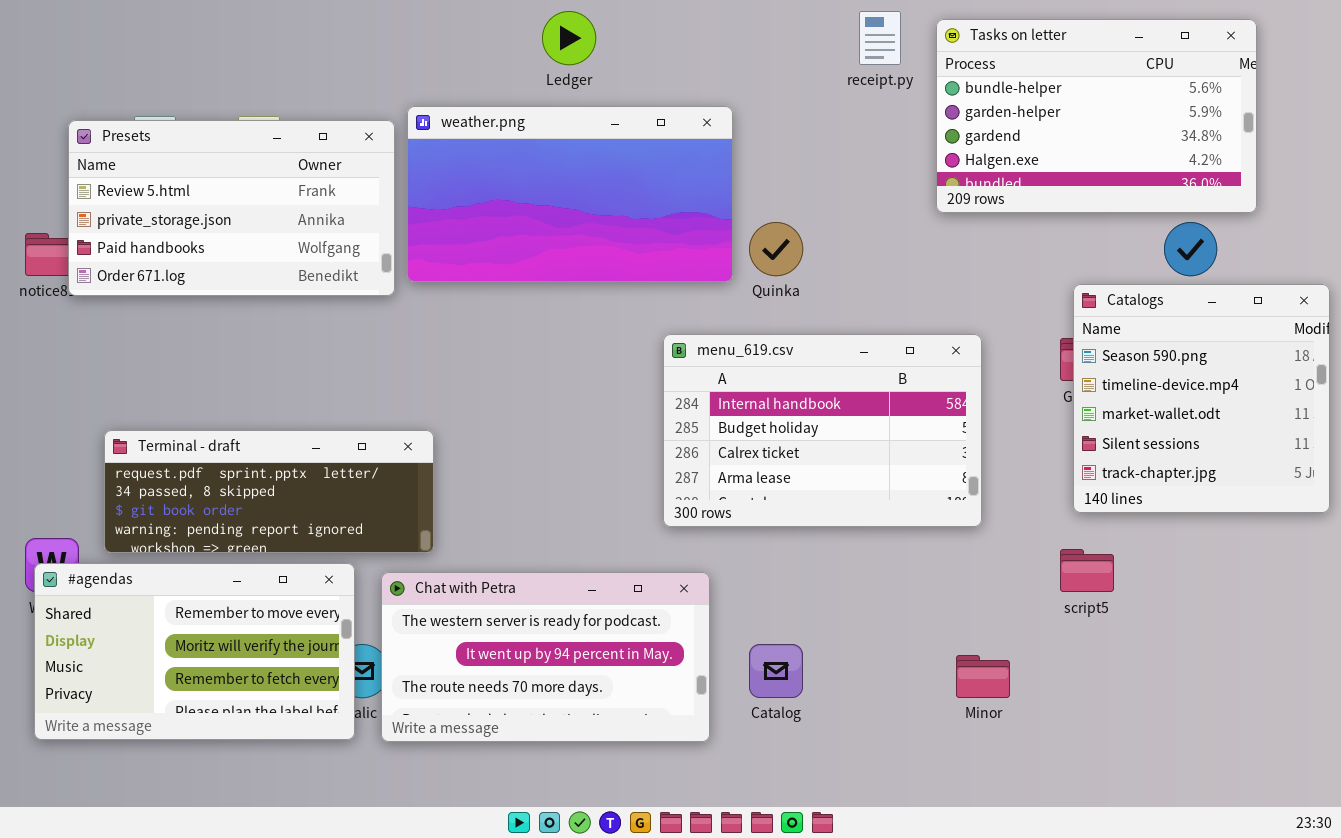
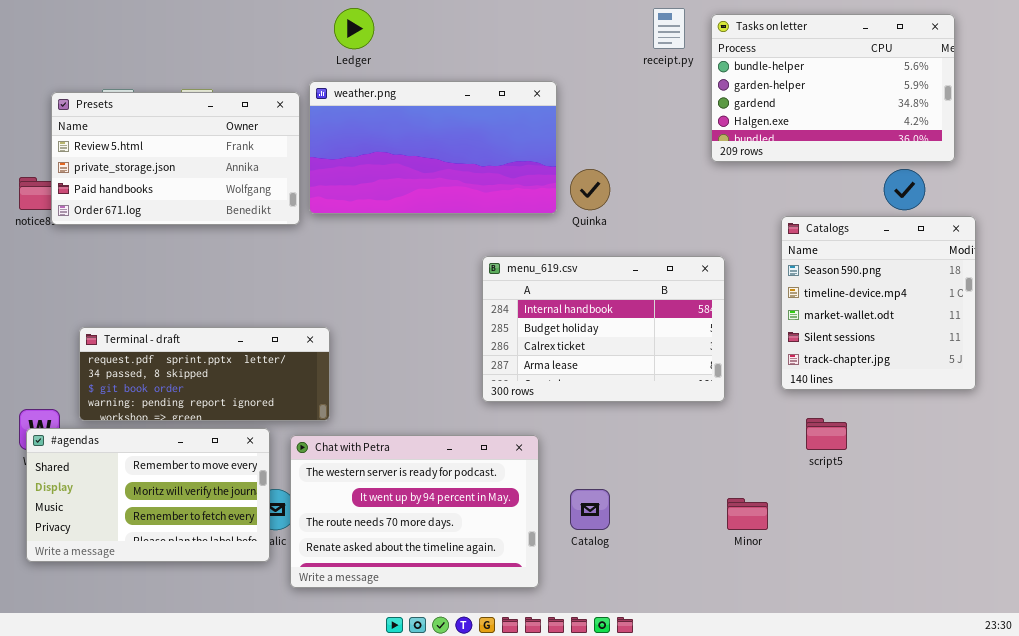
Ledger: [542,11,596,65] -> [334,8,374,49], moved
Catalogs: [1073,284,1330,513] -> [781,216,976,390], moved
menu_619.csv: [663,334,982,527] -> [482,256,725,402], moved
Chat with Petra: [381,572,710,742] -> [290,435,539,588], resized

